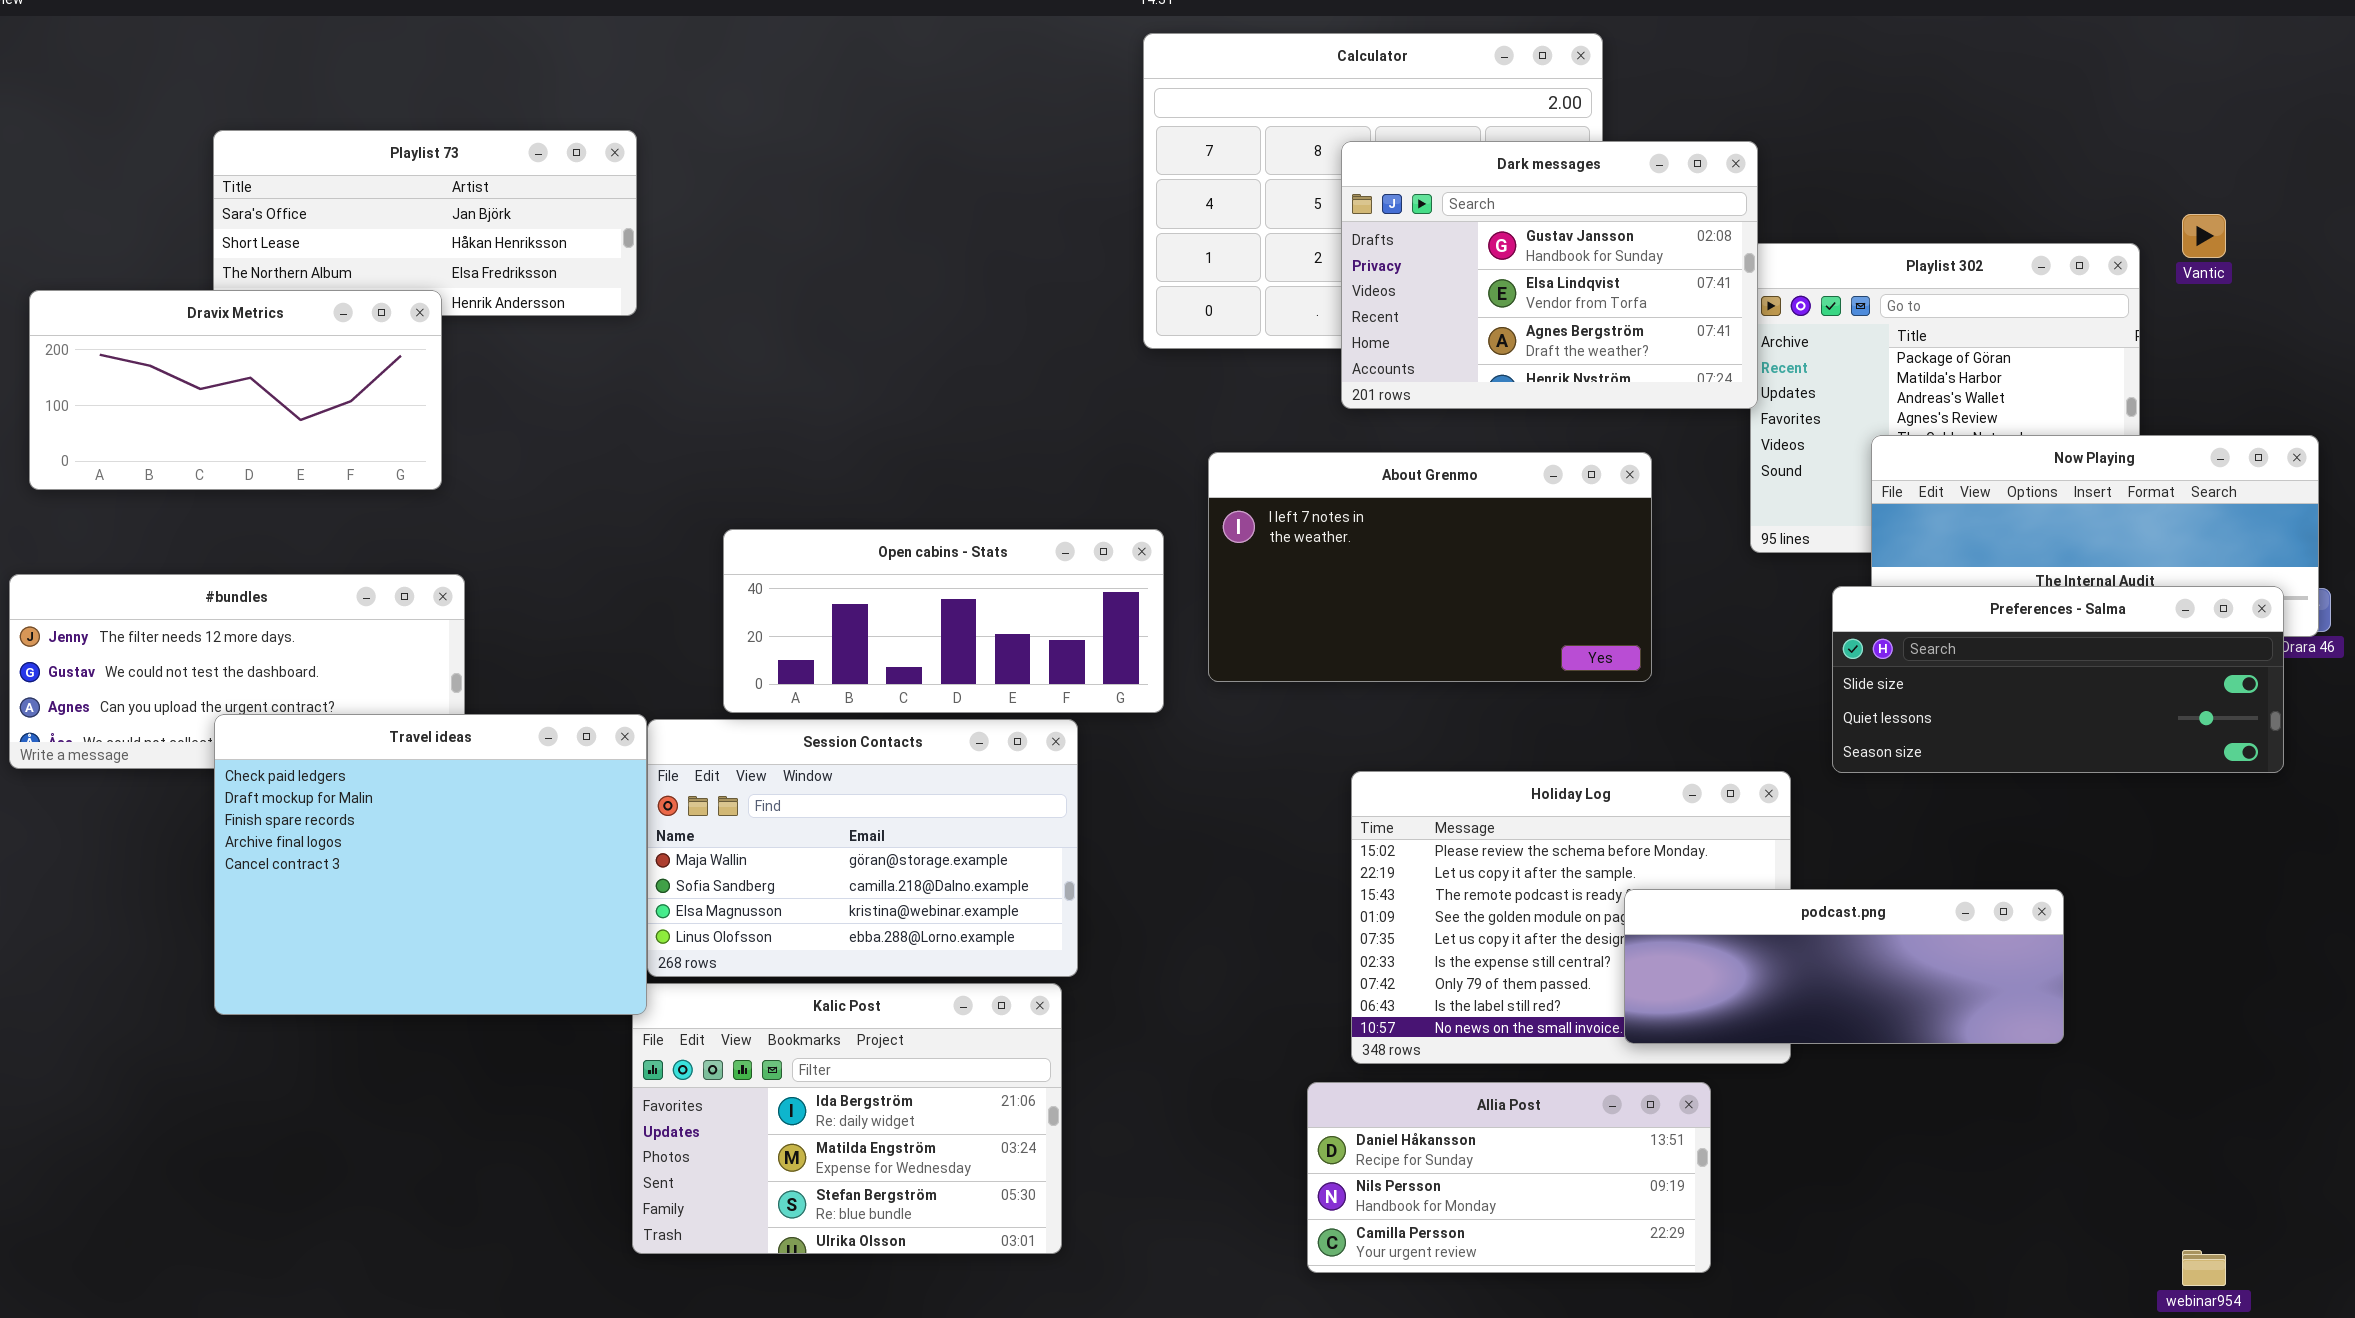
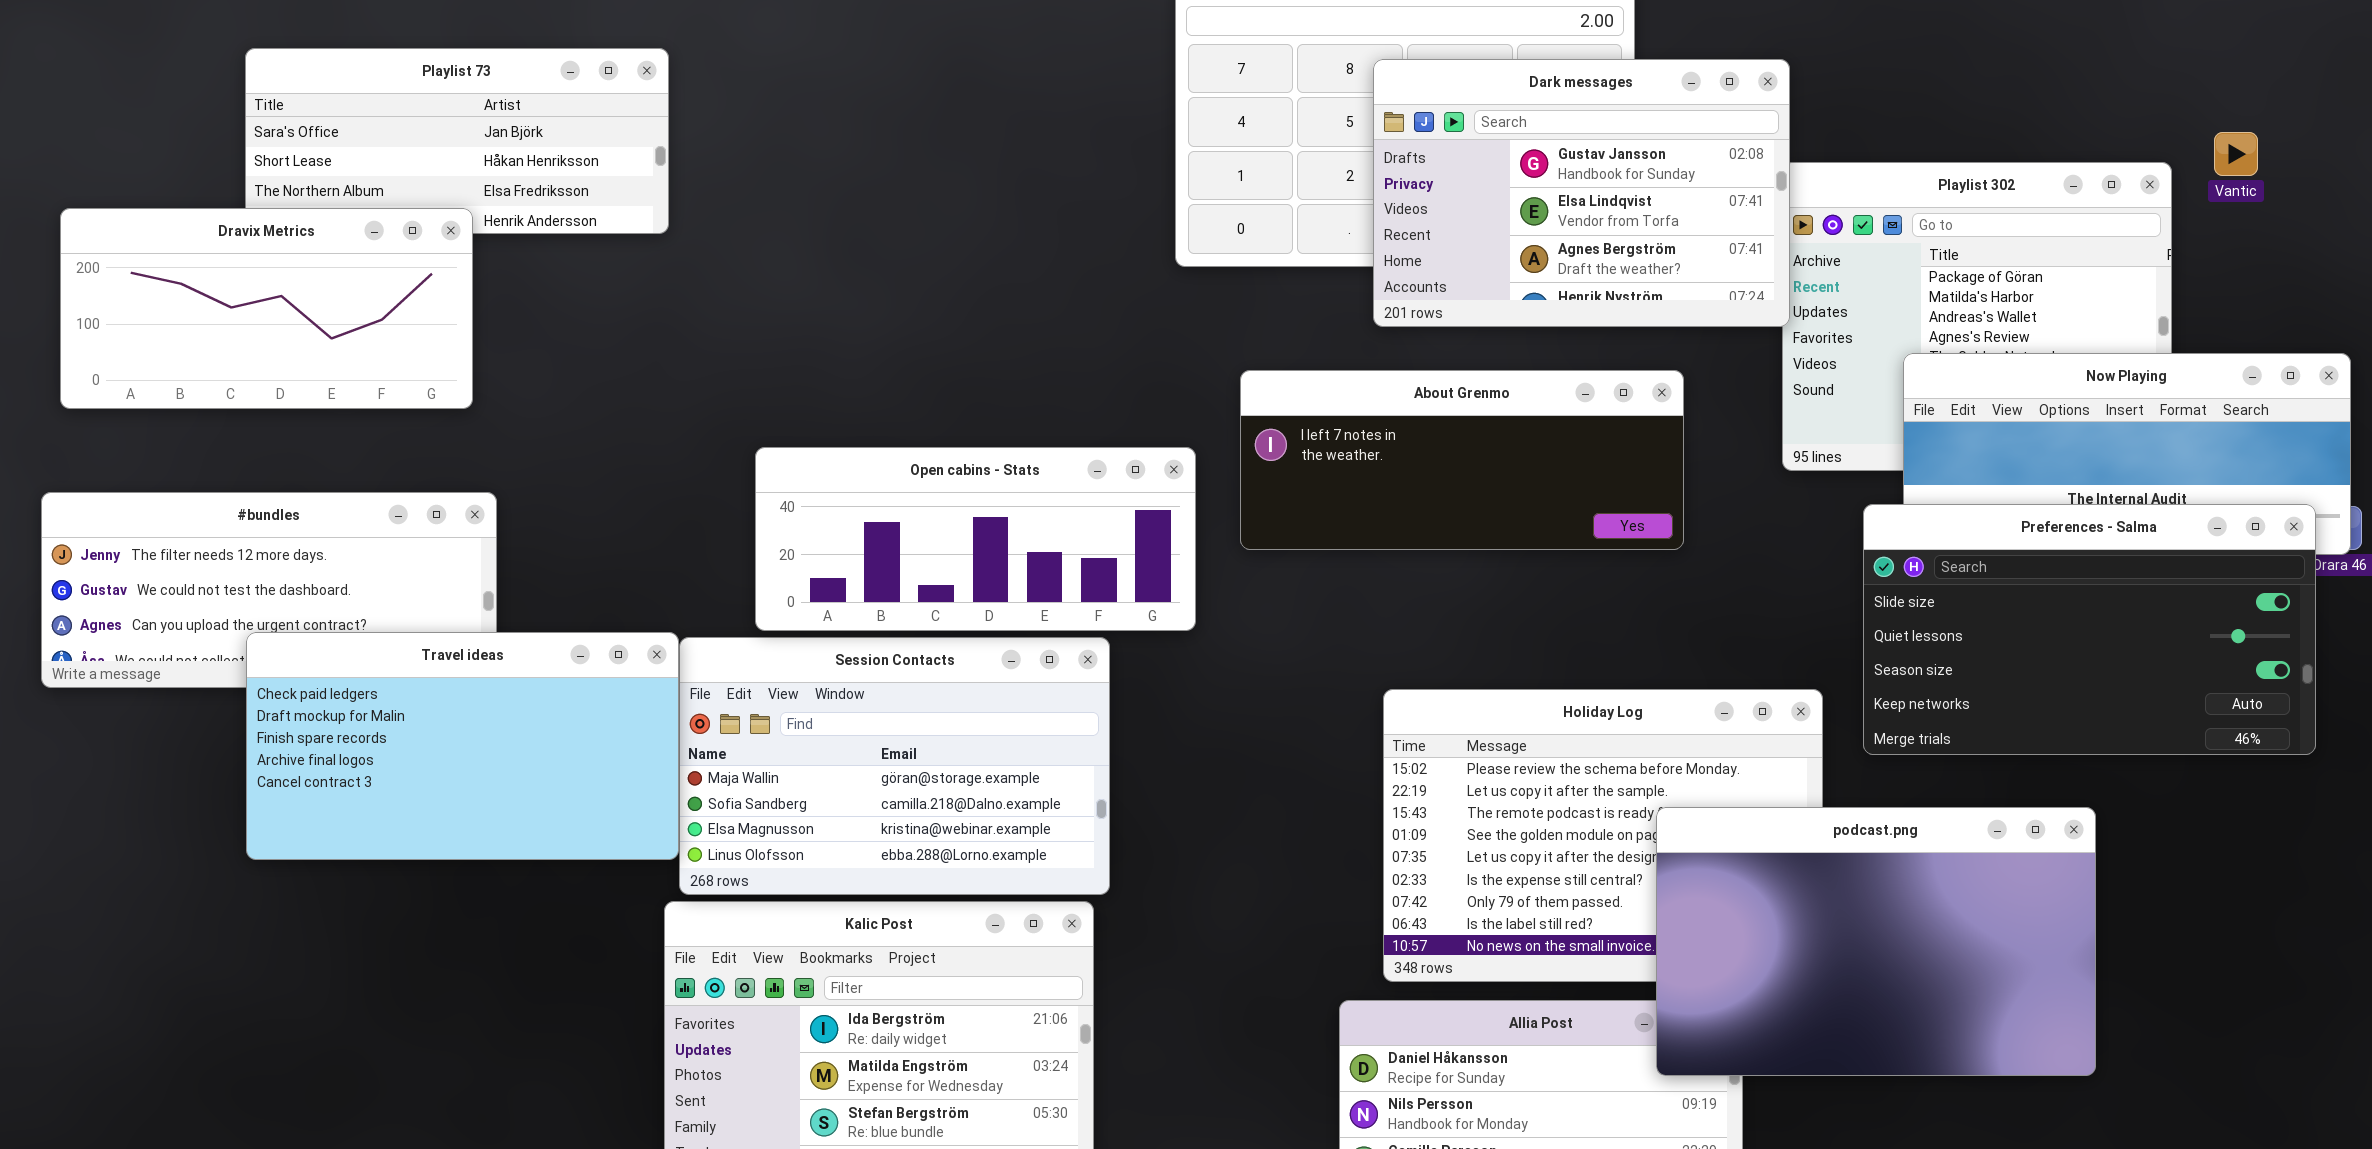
About Grenmo: [1208,452,1652,682] -> [1240,370,1684,550], resized
Preferences - Salma: [1832,586,2284,773] -> [1863,504,2316,755], resized
Travel ideas: [214,714,647,1015] -> [246,632,679,860], resized
podcast.png: [1624,889,2064,1044] -> [1656,807,2096,1076], resized

